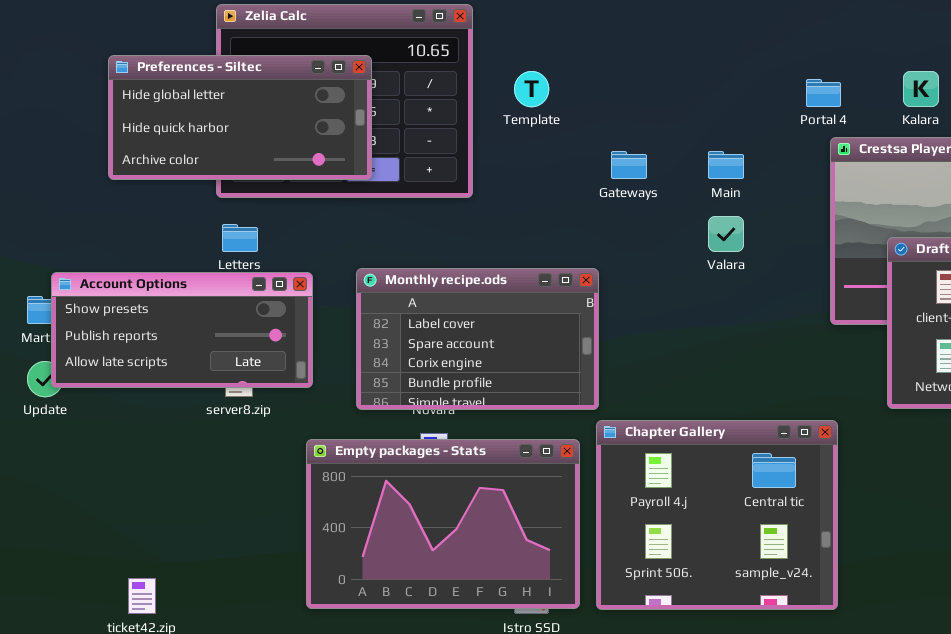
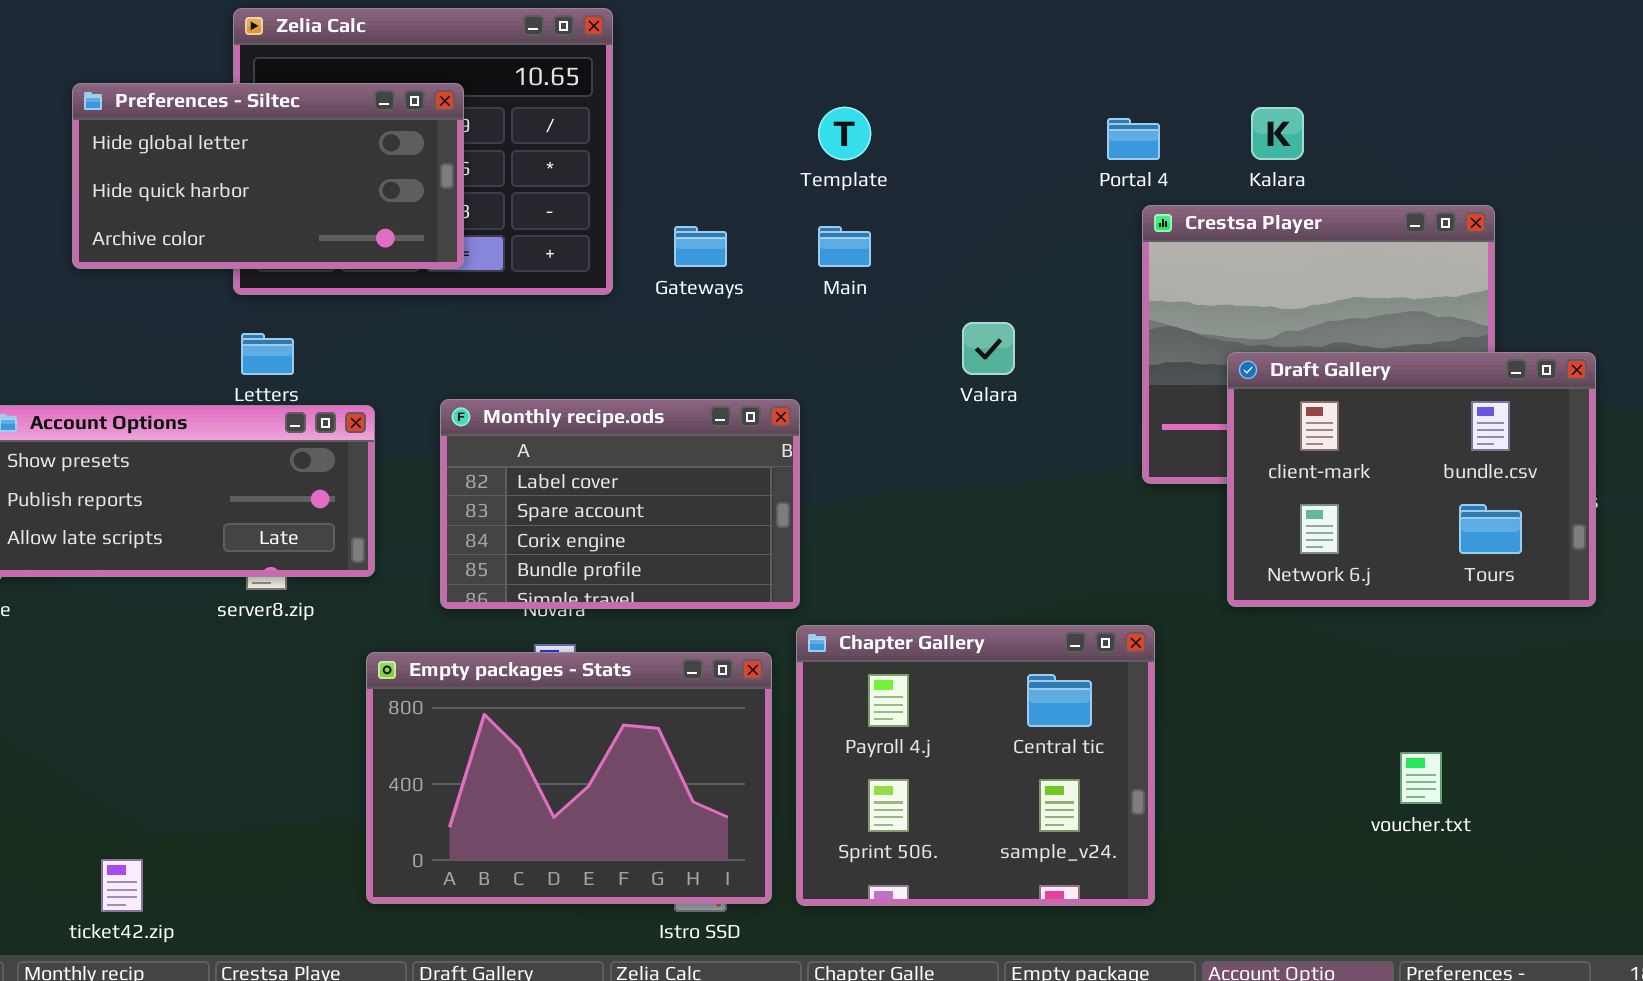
Template: [514,71,549,107] -> [818,107,871,160], moved
Gateways: [611,151,647,179] -> [674,226,727,267], moved
Main: [708,151,744,179] -> [818,226,871,267], moved

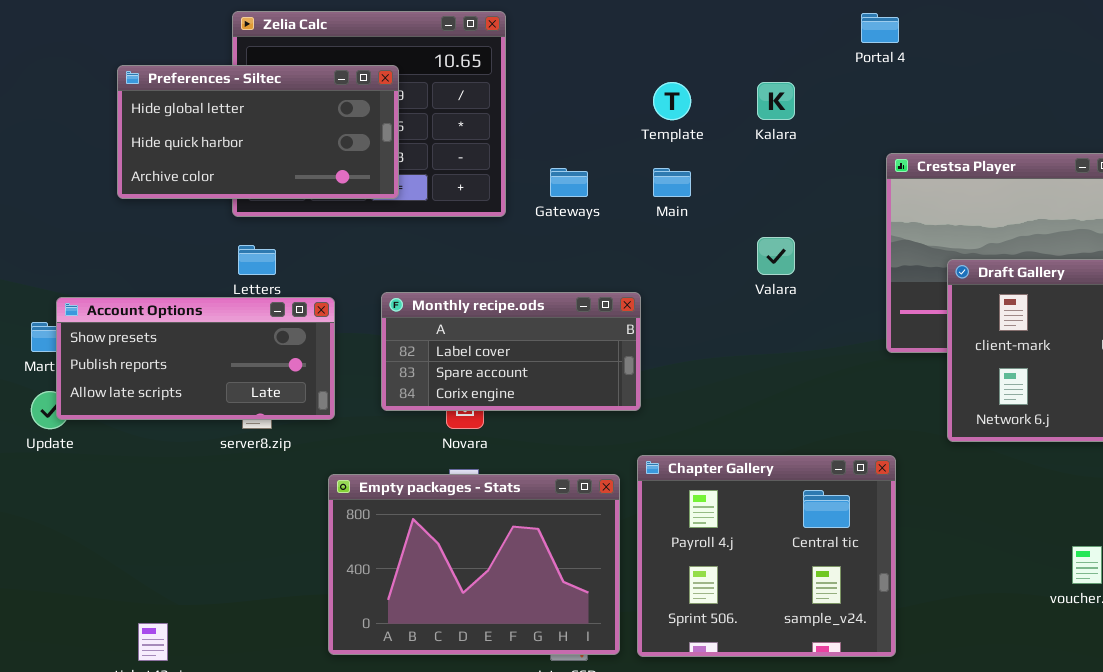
Kalara: [1251,107,1304,160] -> [757,82,795,120], moved
Portal 4: [1107,118,1160,160] -> [861,13,899,43], moved
Monthly recipe.ods: [440,399,800,609] -> [381,292,641,411], resized

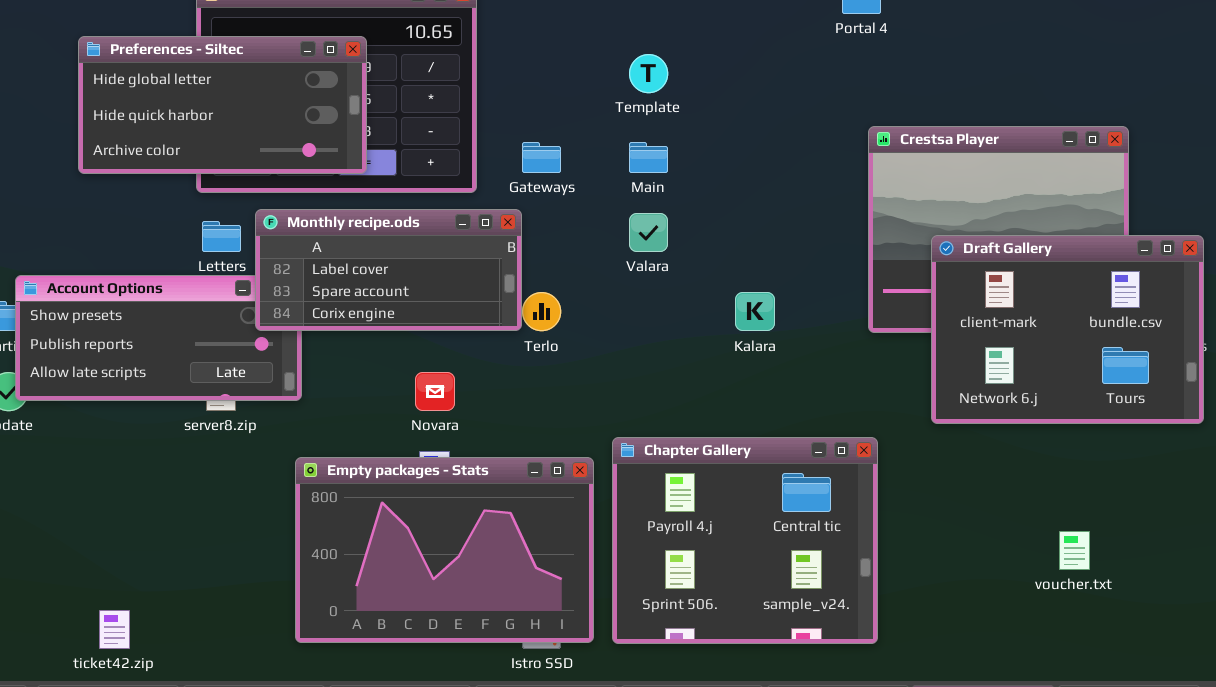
Kalara: [757,82,795,120] -> [735,292,775,331], moved
Valara: [757,237,795,275] -> [629,213,668,252], moved
Monthly recipe.ods: [381,292,641,411] -> [255,209,522,331], moved

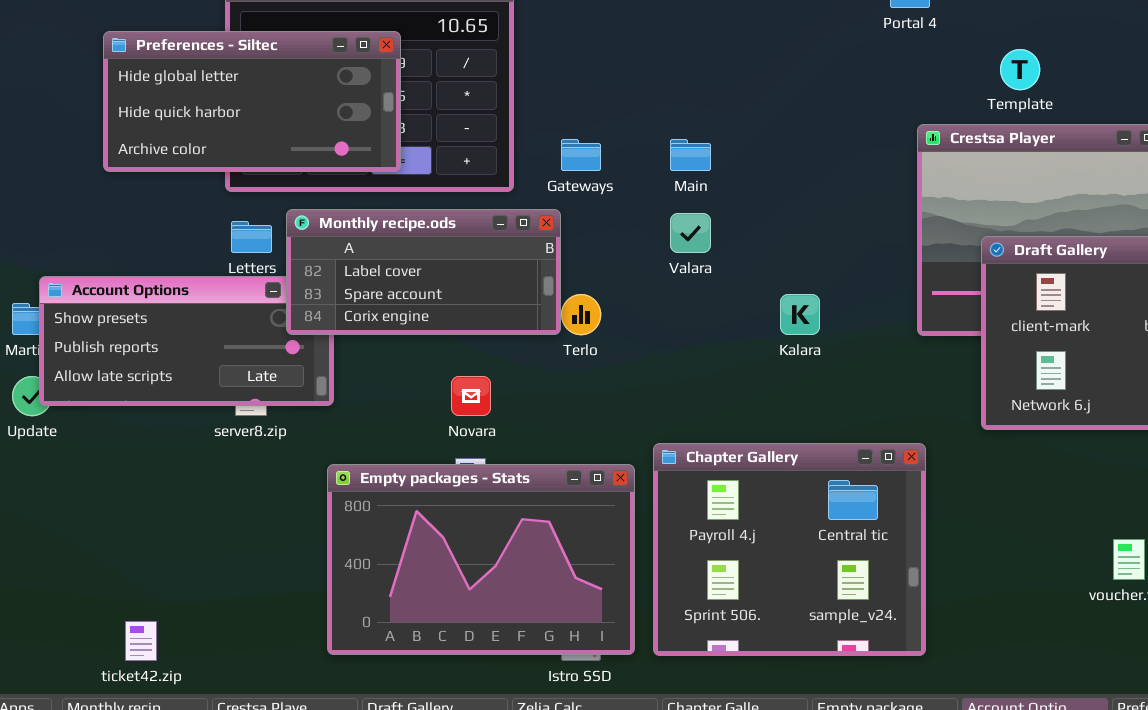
Template: [629,54,668,93] -> [1000,49,1040,90], moved

